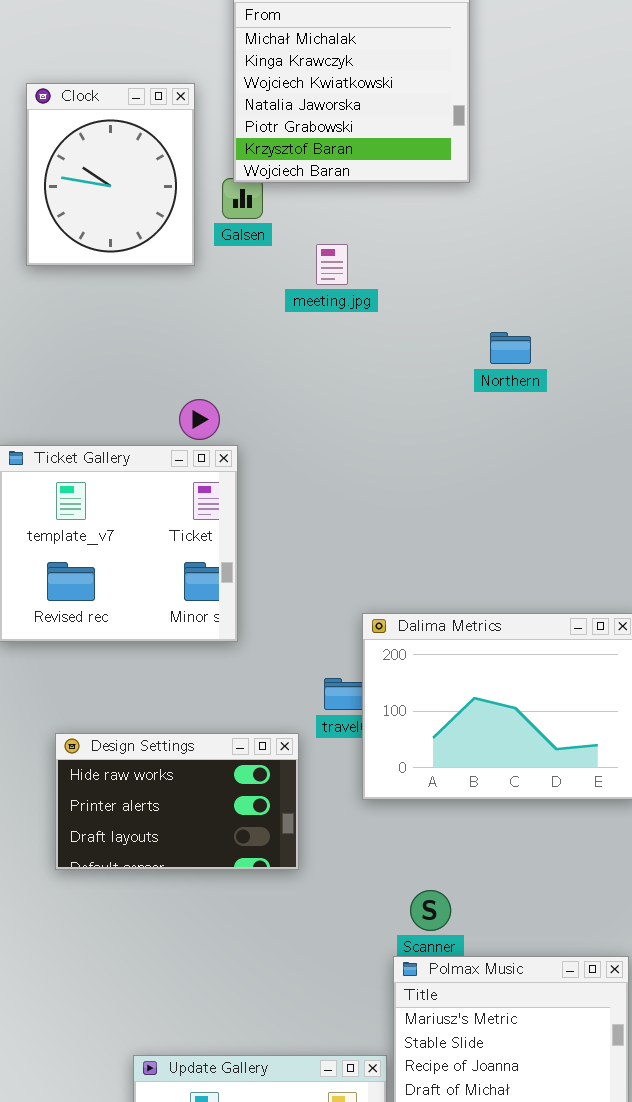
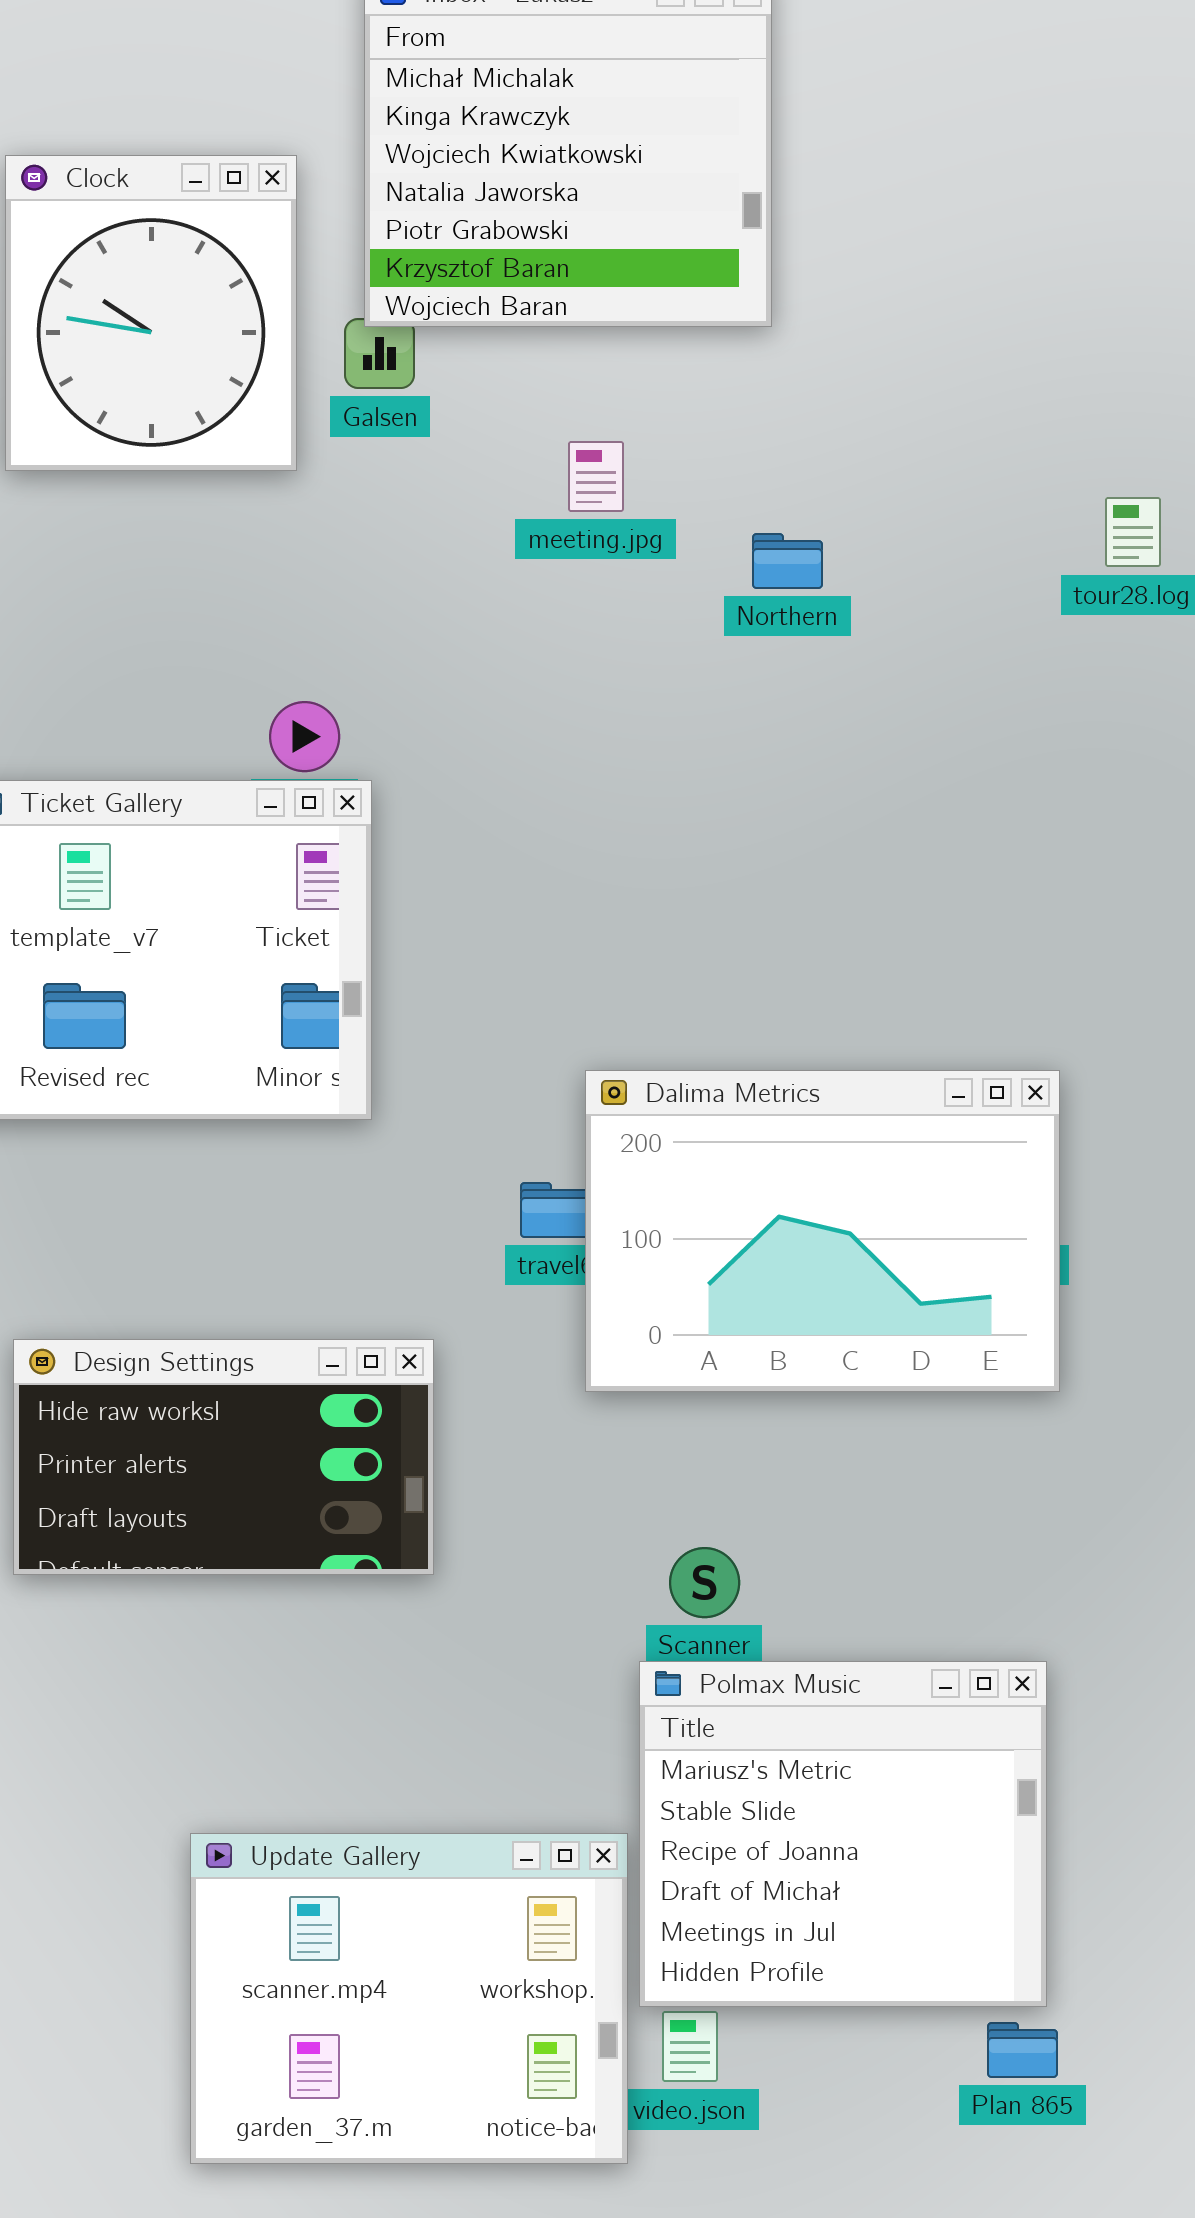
meeting.jpg: [316,244,348,285] -> [568,441,624,512], moved
Northern: [490,332,531,364] -> [752,533,823,589], moved
Design Settings: [55,733,299,870] -> [13,1339,434,1575], moved

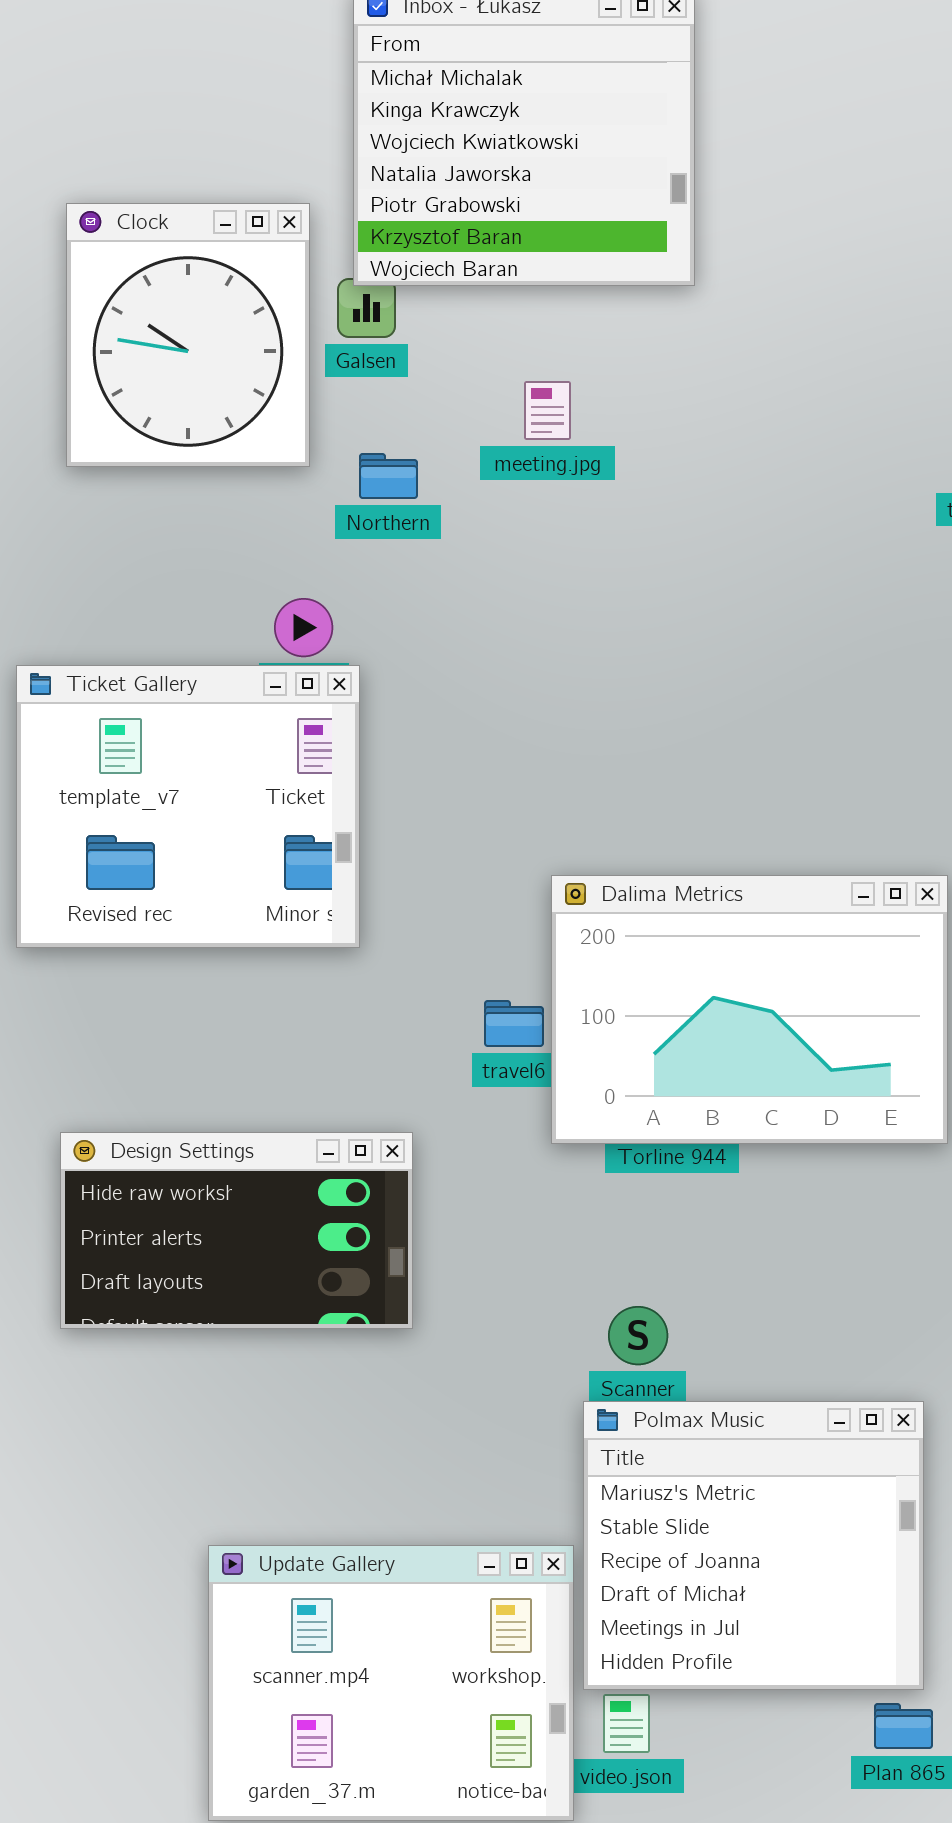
Clock: [5,155,297,471] -> [66,203,310,467], moved
Northern: [752,533,823,589] -> [359,453,418,499], moved
Dalima Metrics: [585,1070,1060,1392] -> [551,875,948,1144], moved

